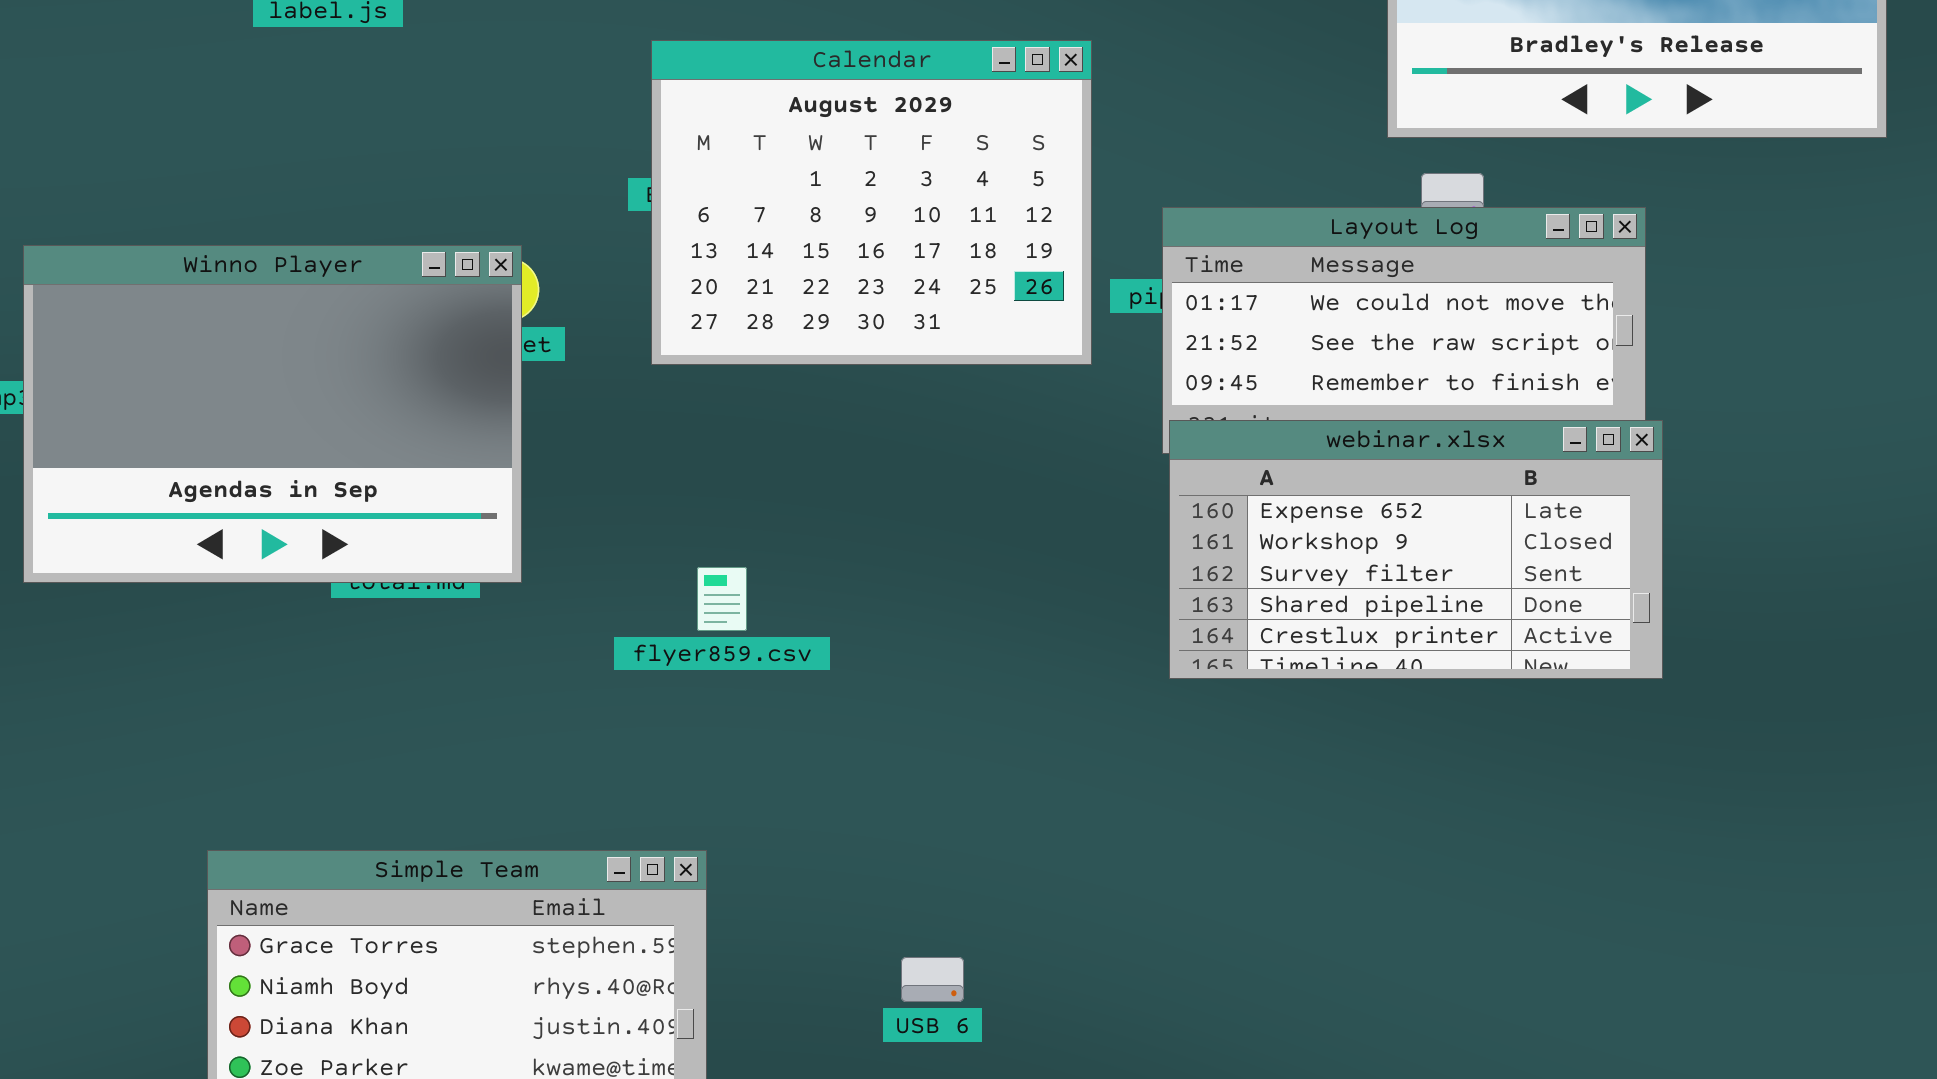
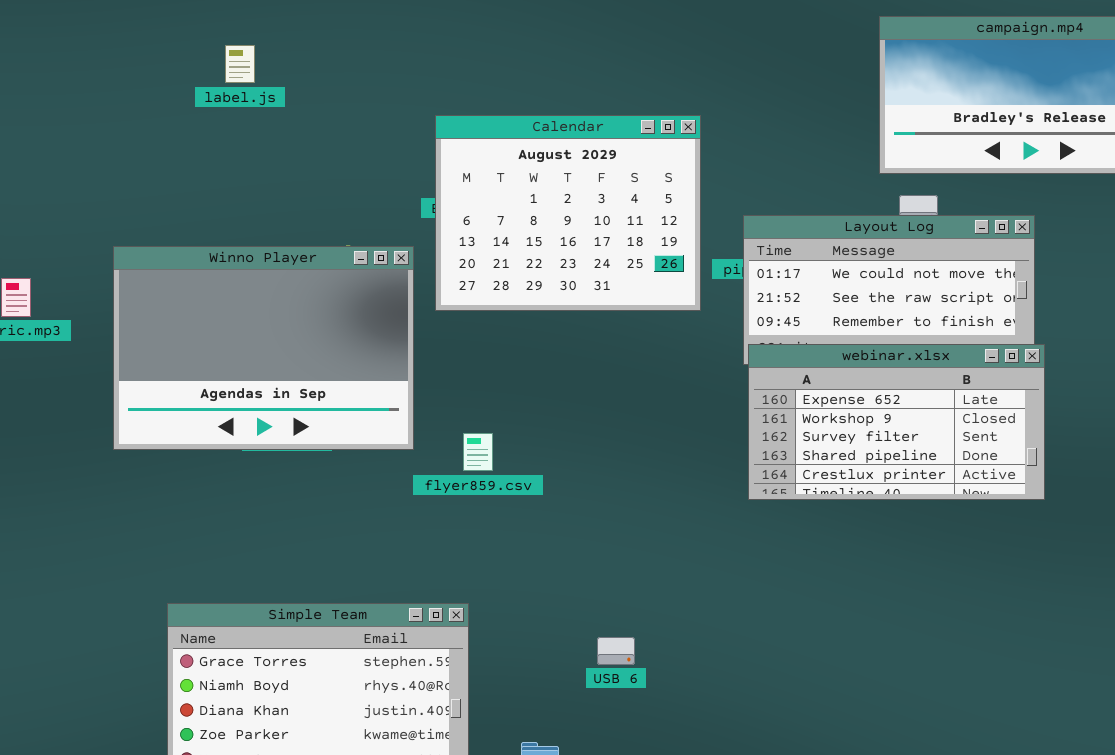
Winno Player: [23,245,522,583] -> [113,246,414,450], moved
USB 6: [901,957,964,1002] -> [597,637,635,665], moved

